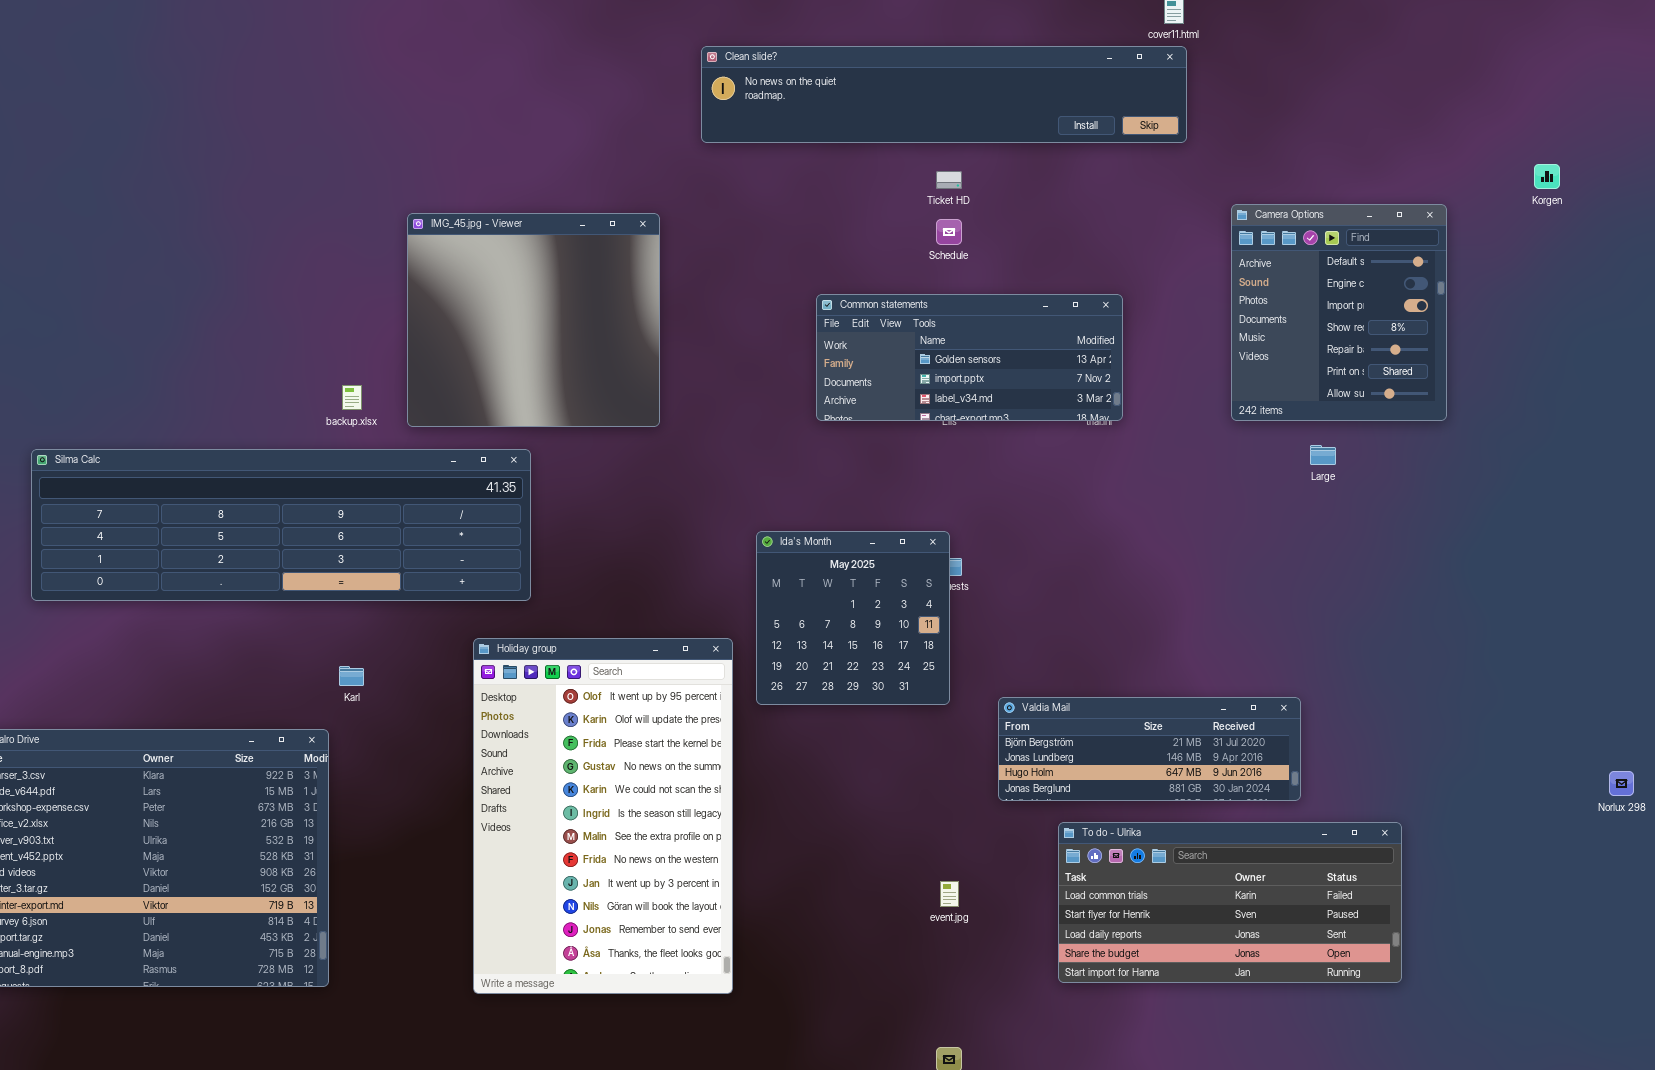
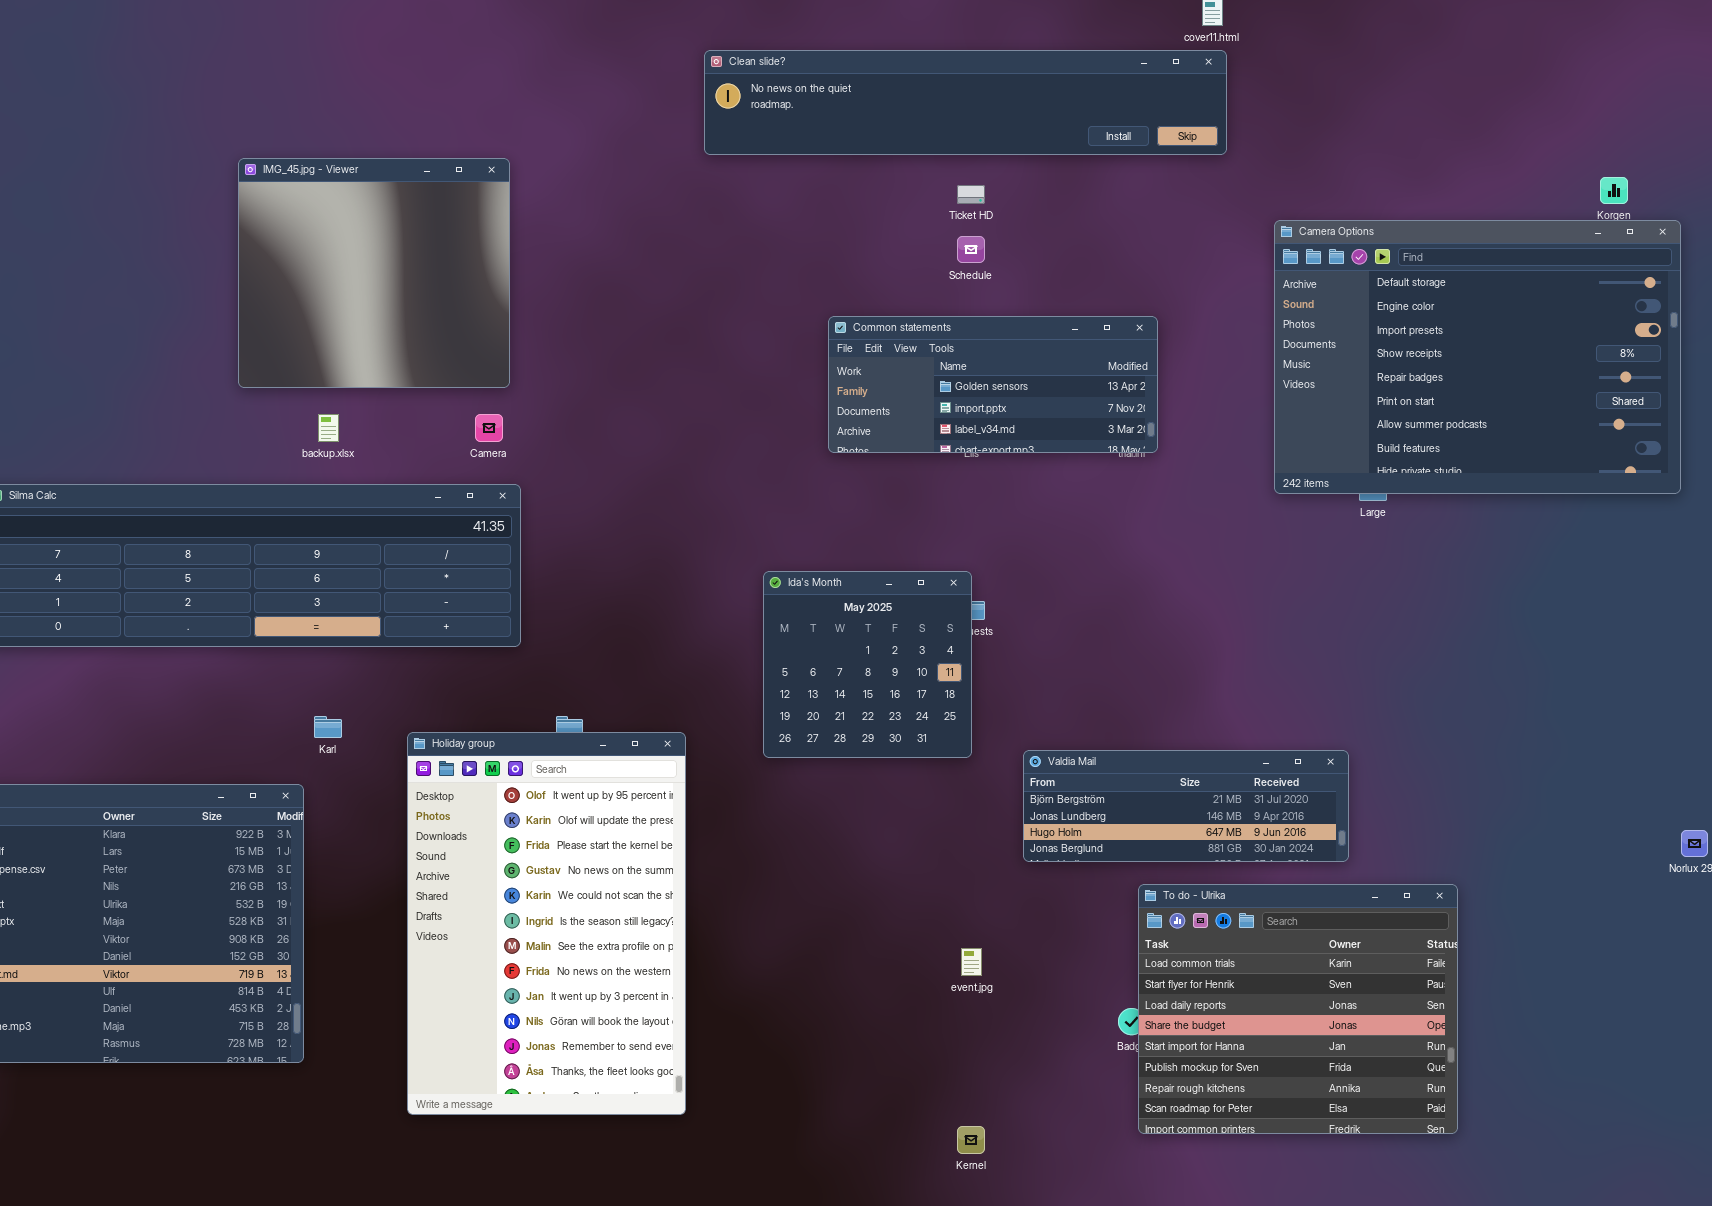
Camera Options: [1231,204,1447,421] -> [1274,220,1681,494], resized
IMG_45.jpg - Viewer: [407,213,660,427] -> [238,158,510,388], moved
Holiday group: [473,638,733,994] -> [407,732,686,1115], moved
To do - Ulrika: [1058,822,1402,983] -> [1138,884,1458,1134], resized

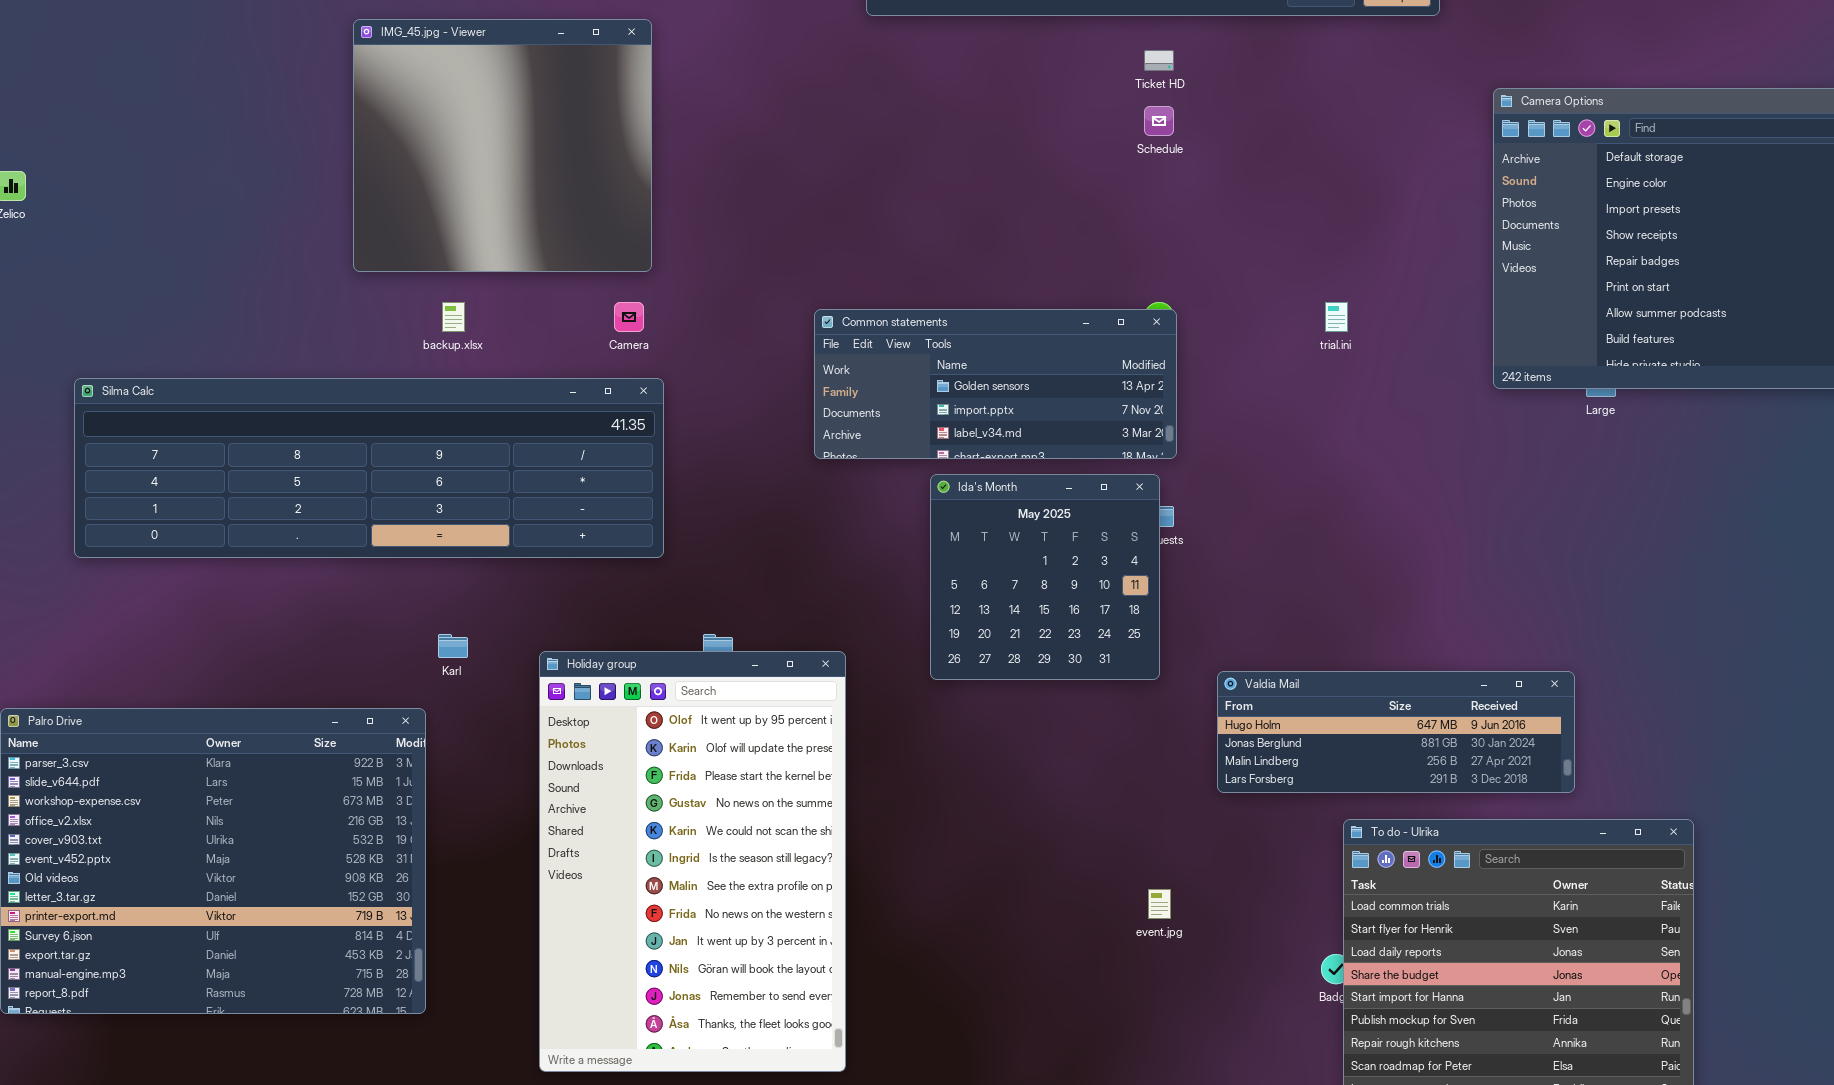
Common statements: [828,316,1158,453] -> [814,309,1177,459], moved
Valdia Mail: [1023,750,1349,862] -> [1217,671,1575,793], scrolled down 2 rows

